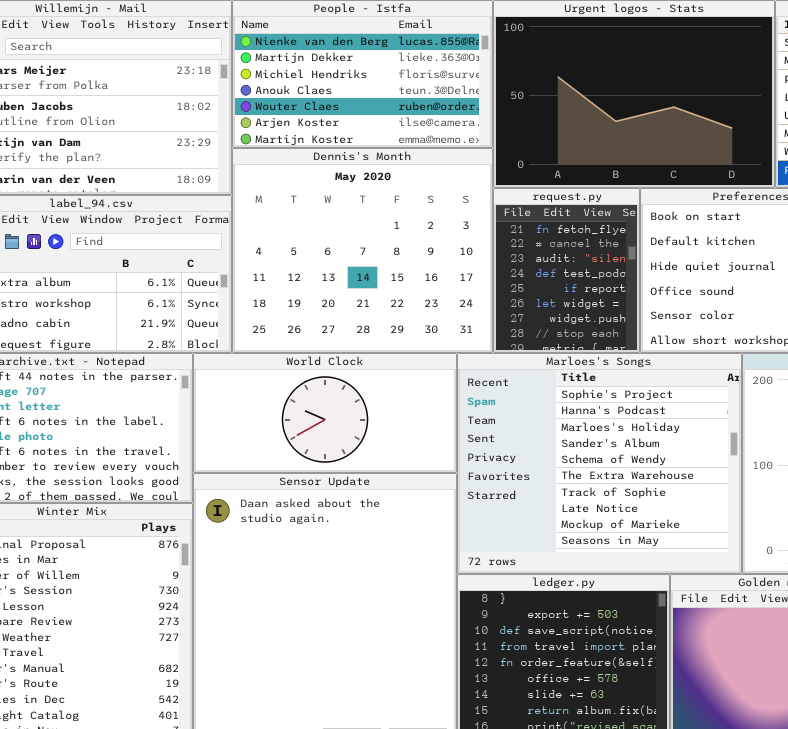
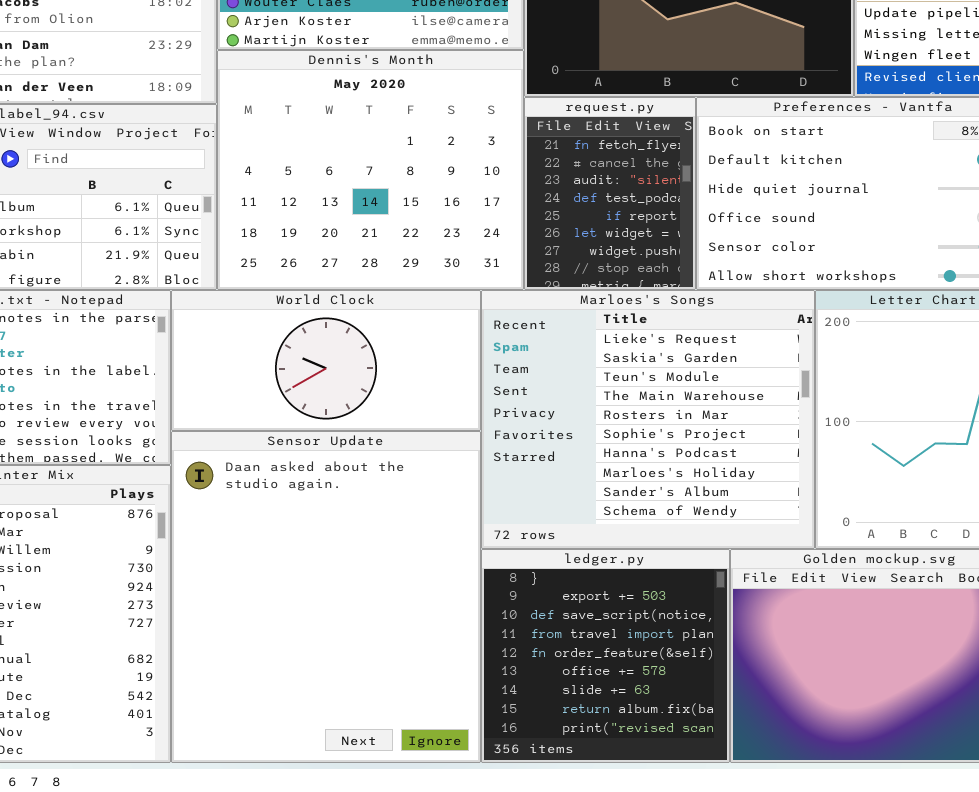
Marloes's Songs: [457,353,742,574] -> [481,290,815,549], scrolled up 5 rows

